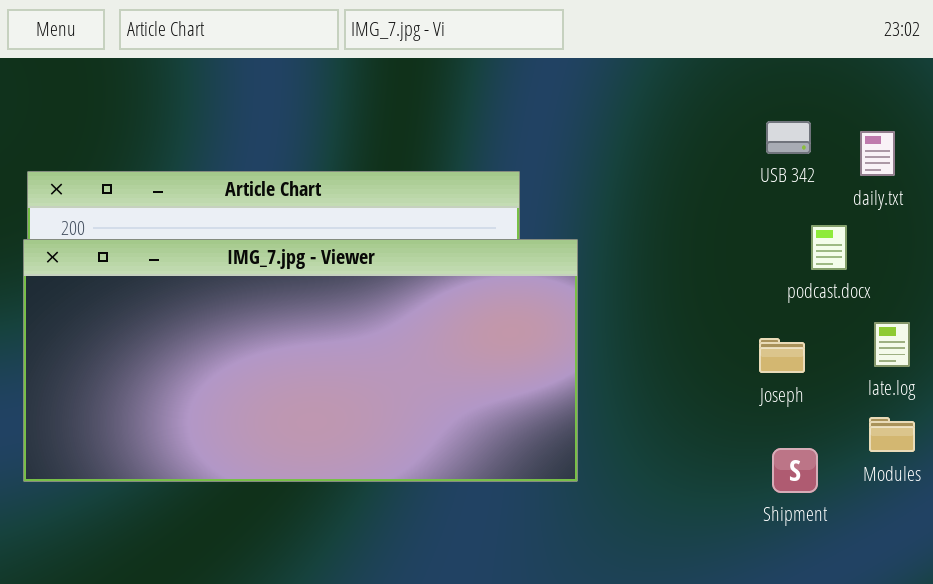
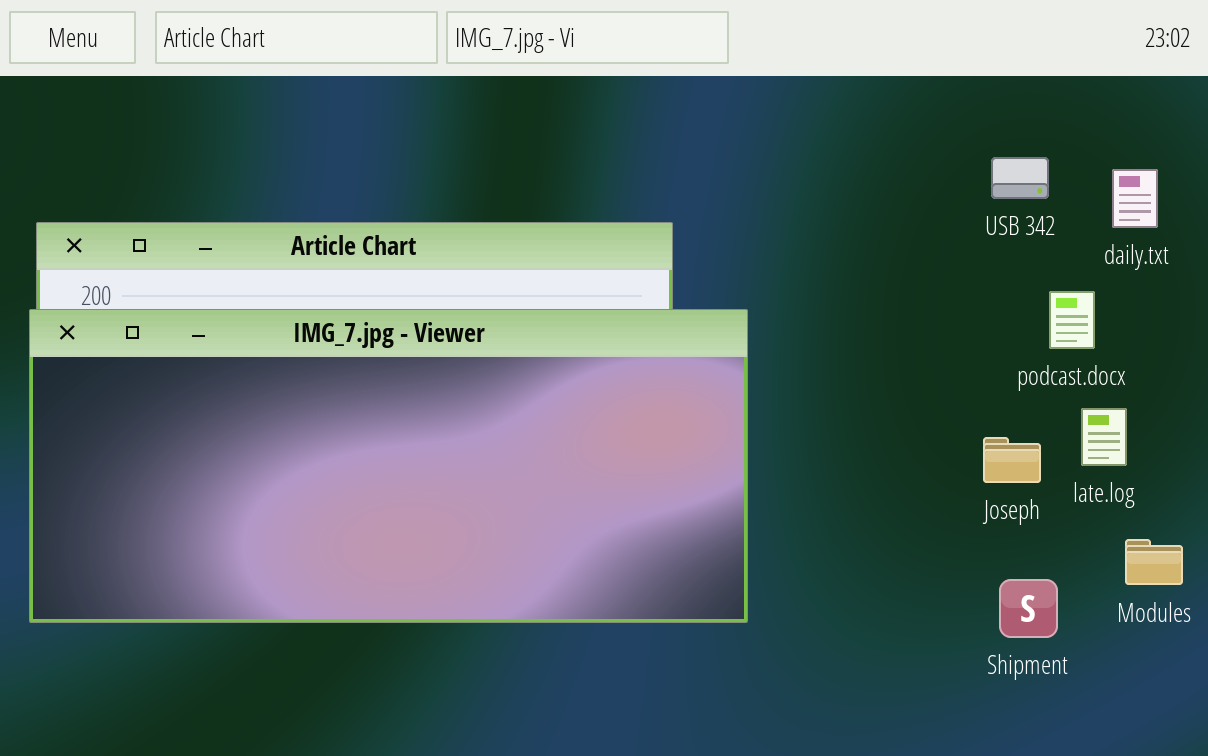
late.log: [874,322,910,367] -> [1081,408,1127,466], moved

